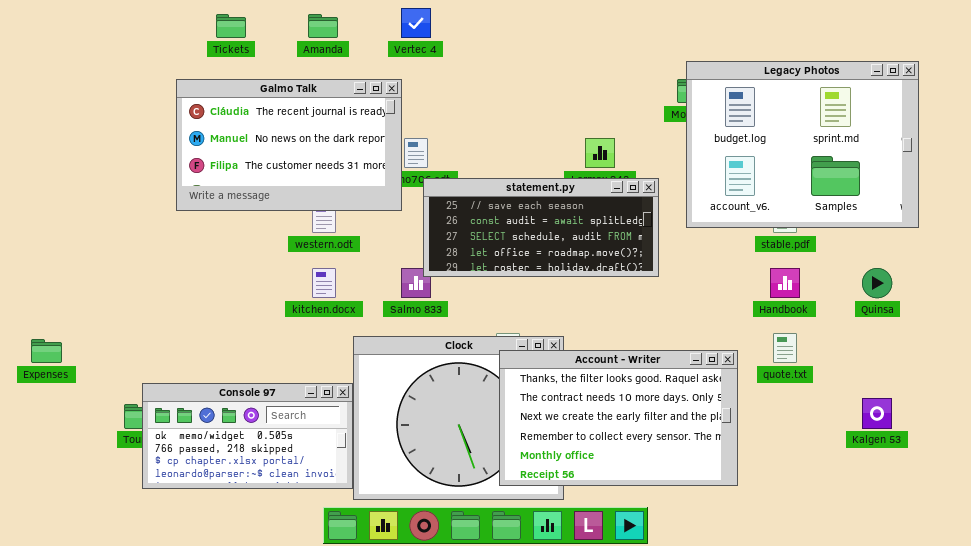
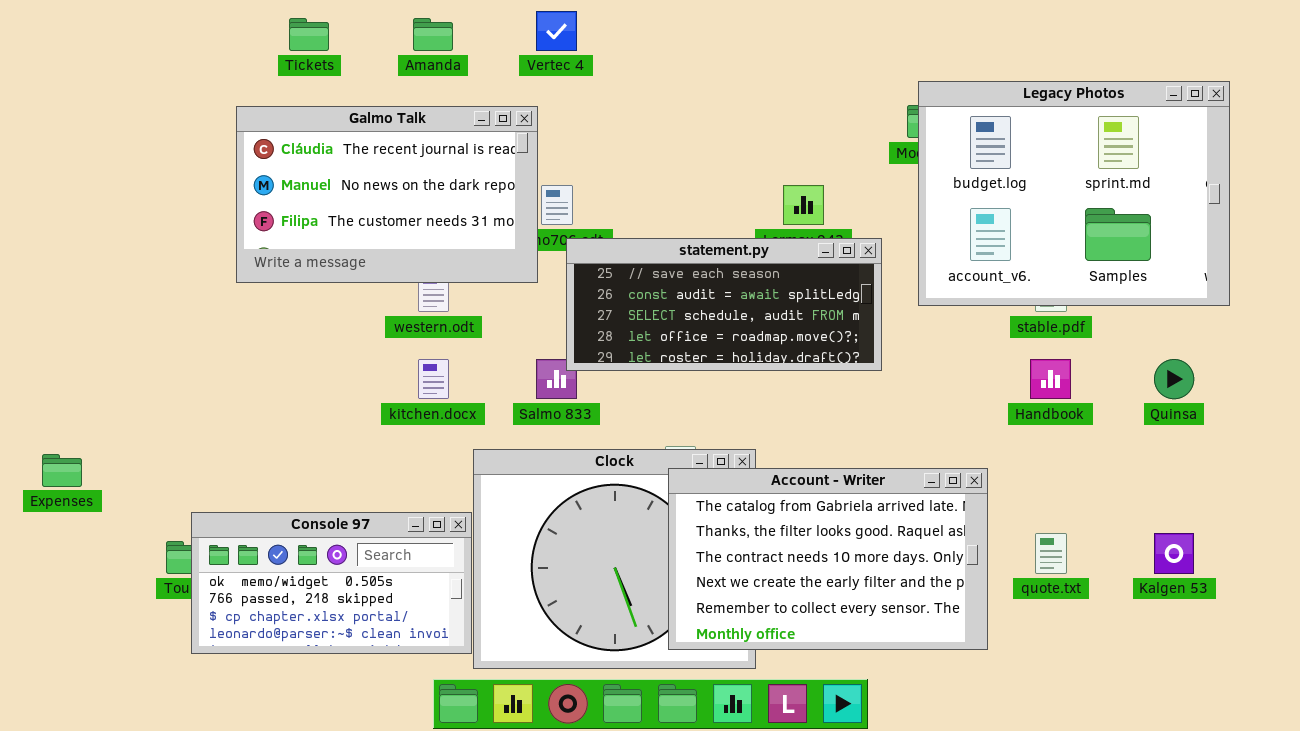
quote.txt: [773,333,797,363] -> [1035,533,1067,574], moved
Account - Writer: [499,350,738,486] -> [668,468,988,650], scrolled up 1 row

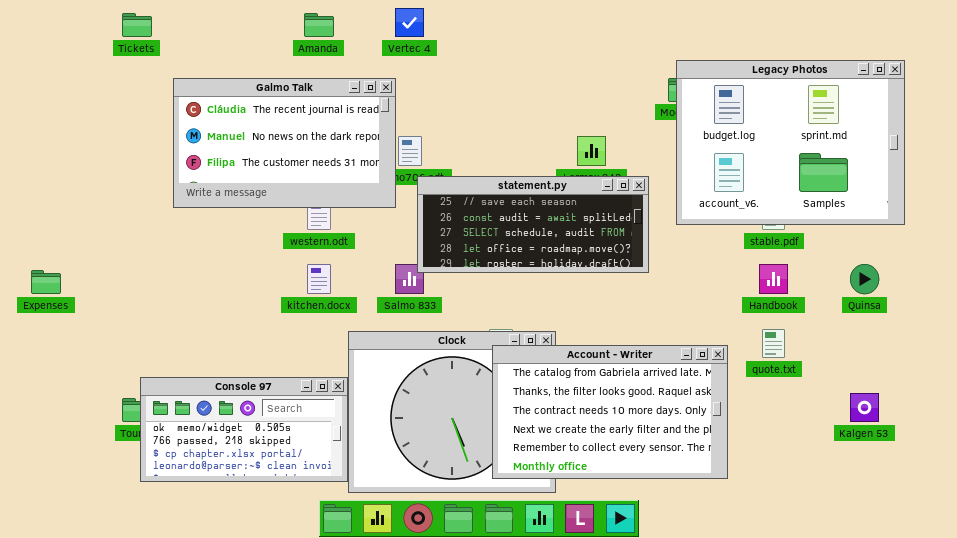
Tickets: [289,18,329,51] -> [122,13,152,37], moved
Expenses: [42,454,82,487] -> [31,270,61,294], moved
quote.txt: [1035,533,1067,574] -> [762,329,785,358], moved

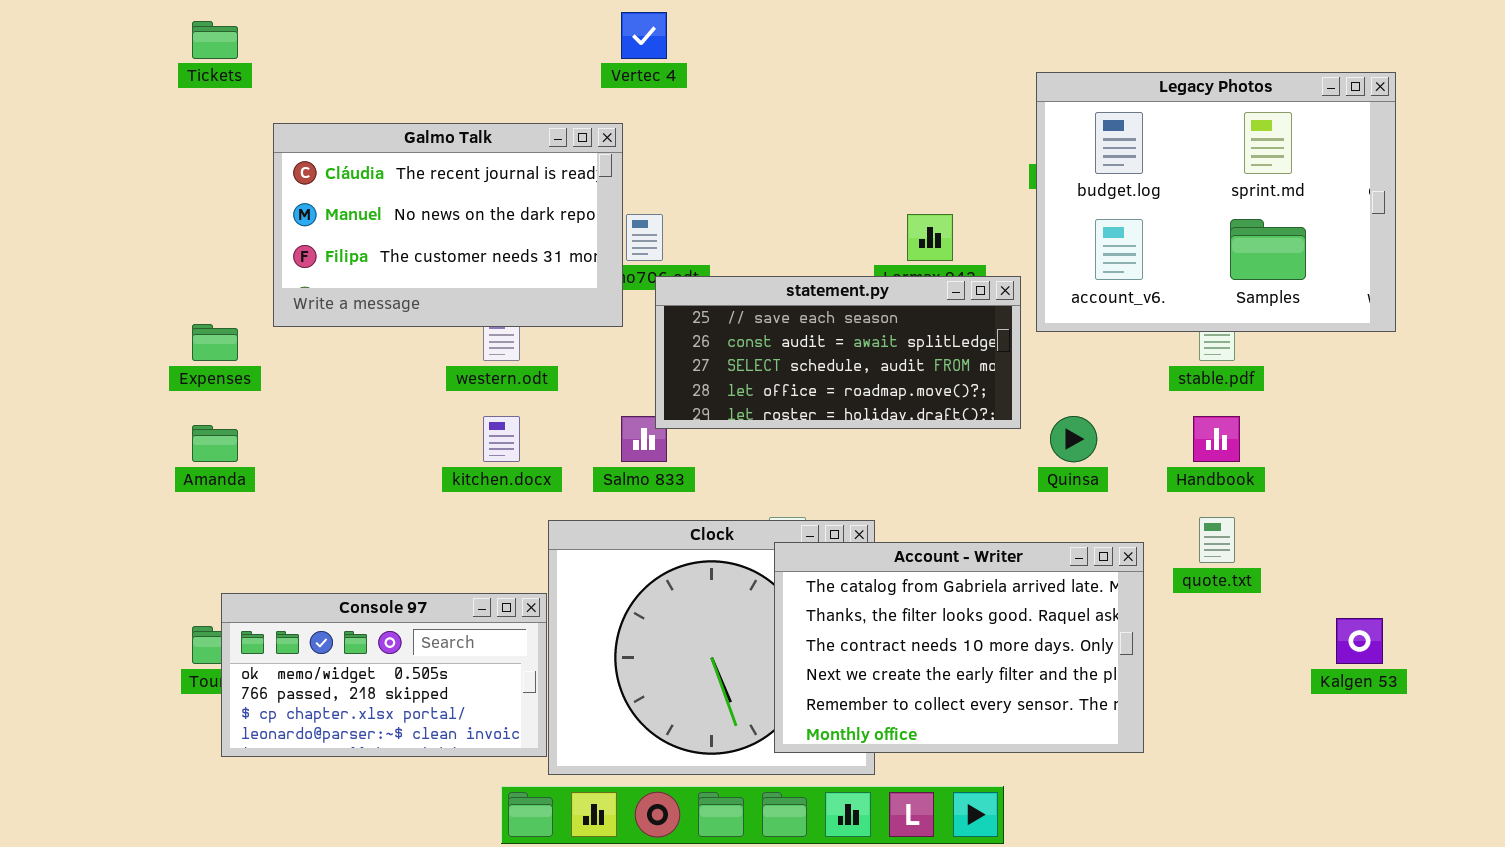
Amanda: [304,13,334,37] -> [192,425,238,462], moved
Legacy Photos: [676,60,905,225] -> [1036,72,1396,332], moved
Quinsa: [850,264,879,294] -> [1050,416,1097,462], moved
Expenses: [31,270,61,294] -> [192,324,238,361], moved

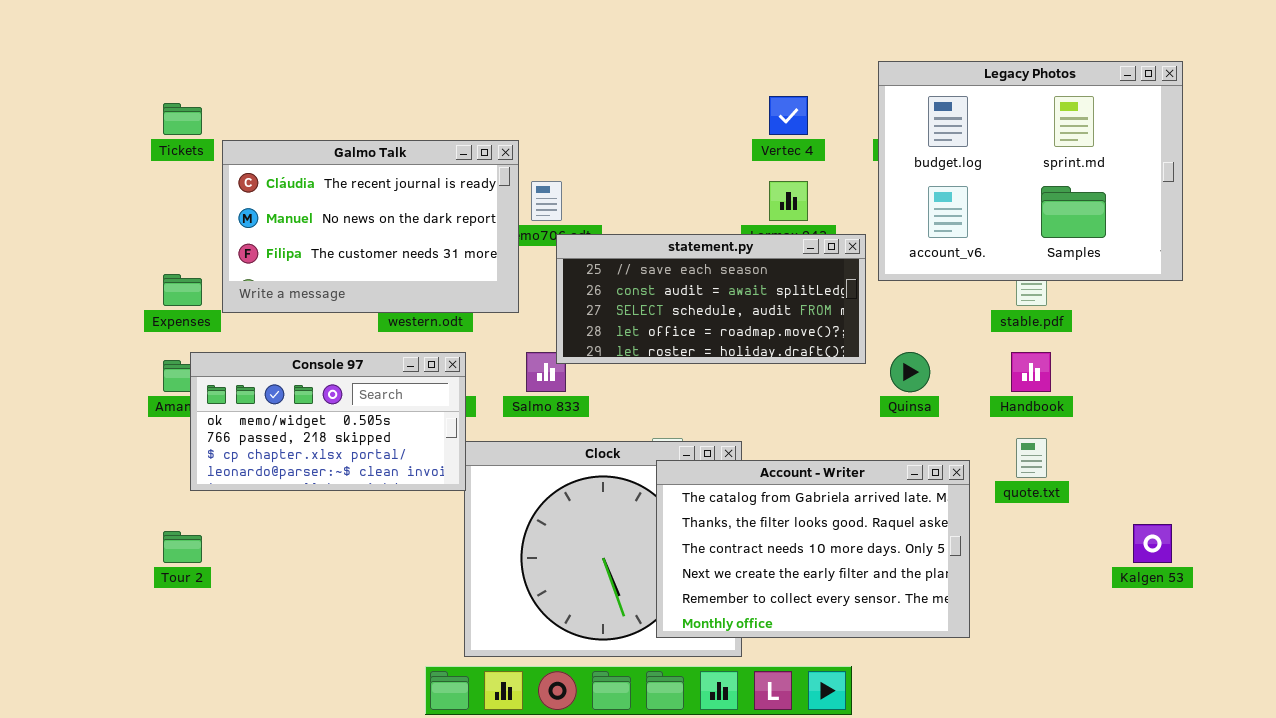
Vertec 4: [621,12,667,59] -> [769,96,808,135], moved
Tickets: [192,21,238,59] -> [163,103,202,135], moved
Galmo Talk: [273,123,623,327] -> [222,140,519,313], moved
Console 97: [221,593,547,757] -> [190,352,466,491], moved

